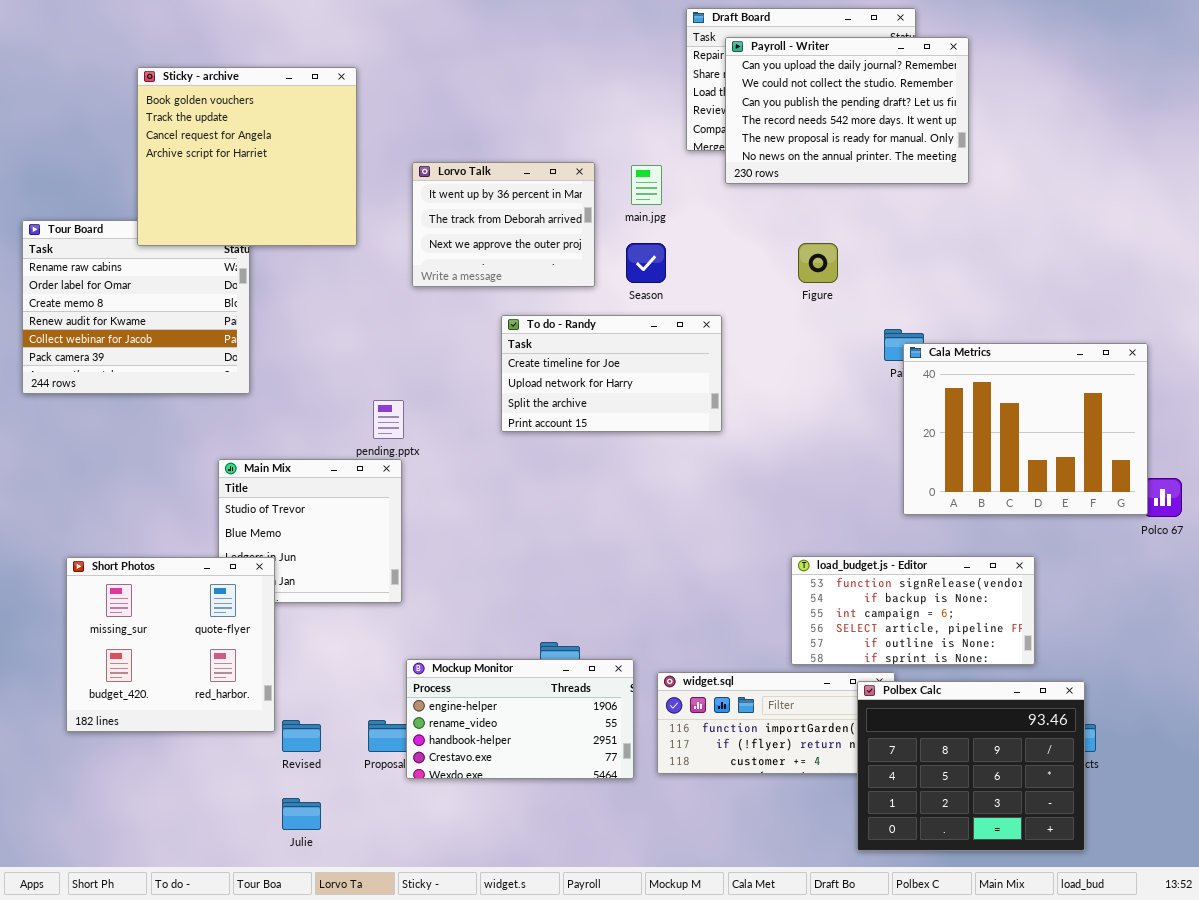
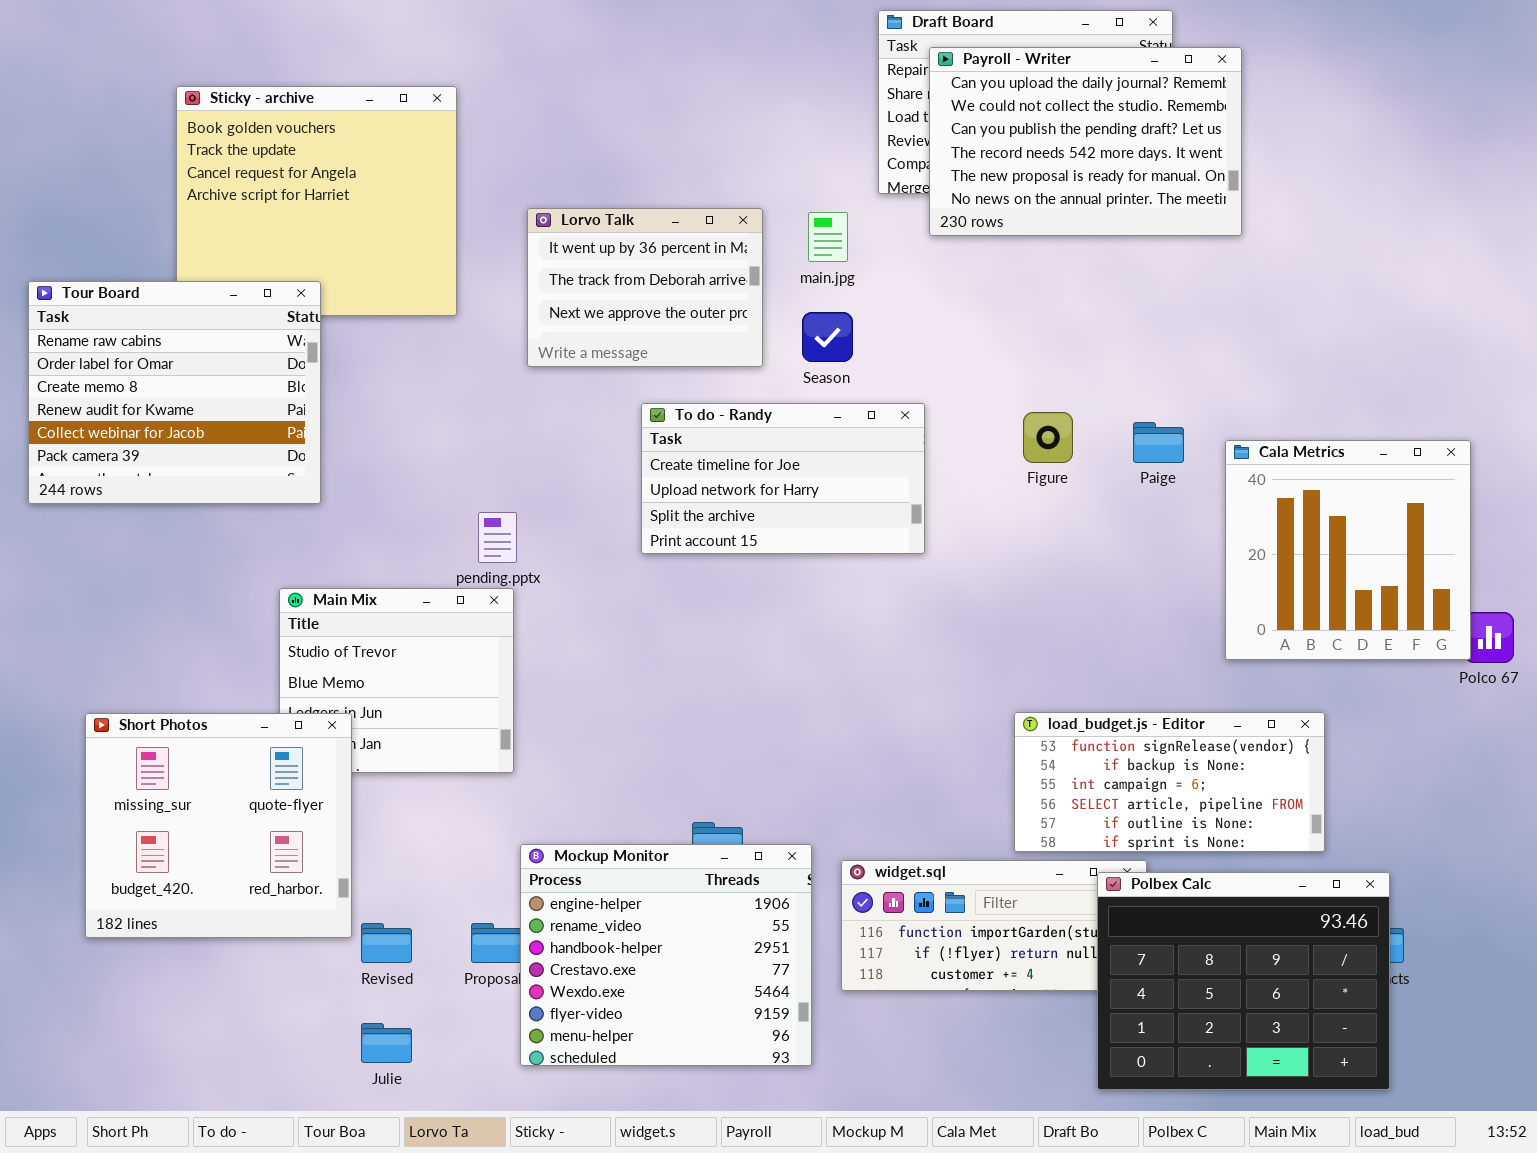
Tour Board: [22,220,250,394] -> [28,281,321,504], raised
Figure: [798,243,838,283] -> [1023,412,1073,463], moved
Cala Metrics: [903,343,1148,515] -> [1225,440,1471,660], resized
Mockup Monitor: [406,659,634,779] -> [520,844,812,1066], resized

